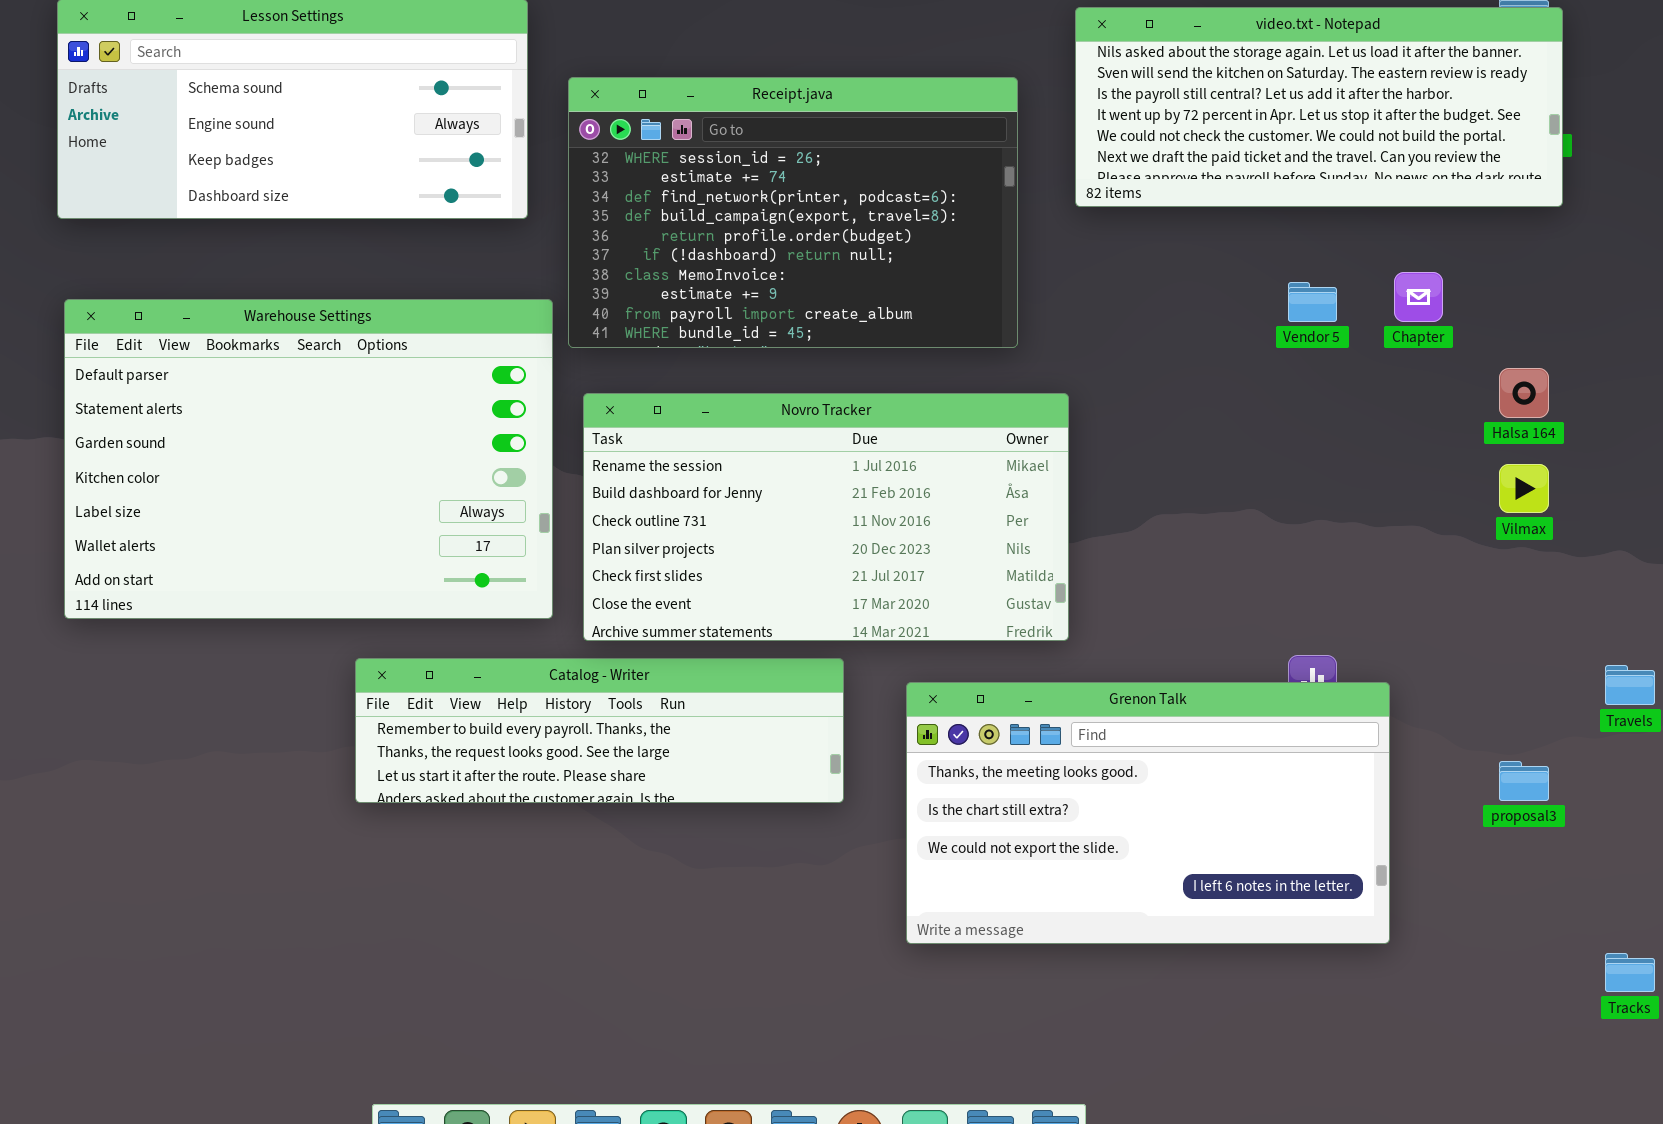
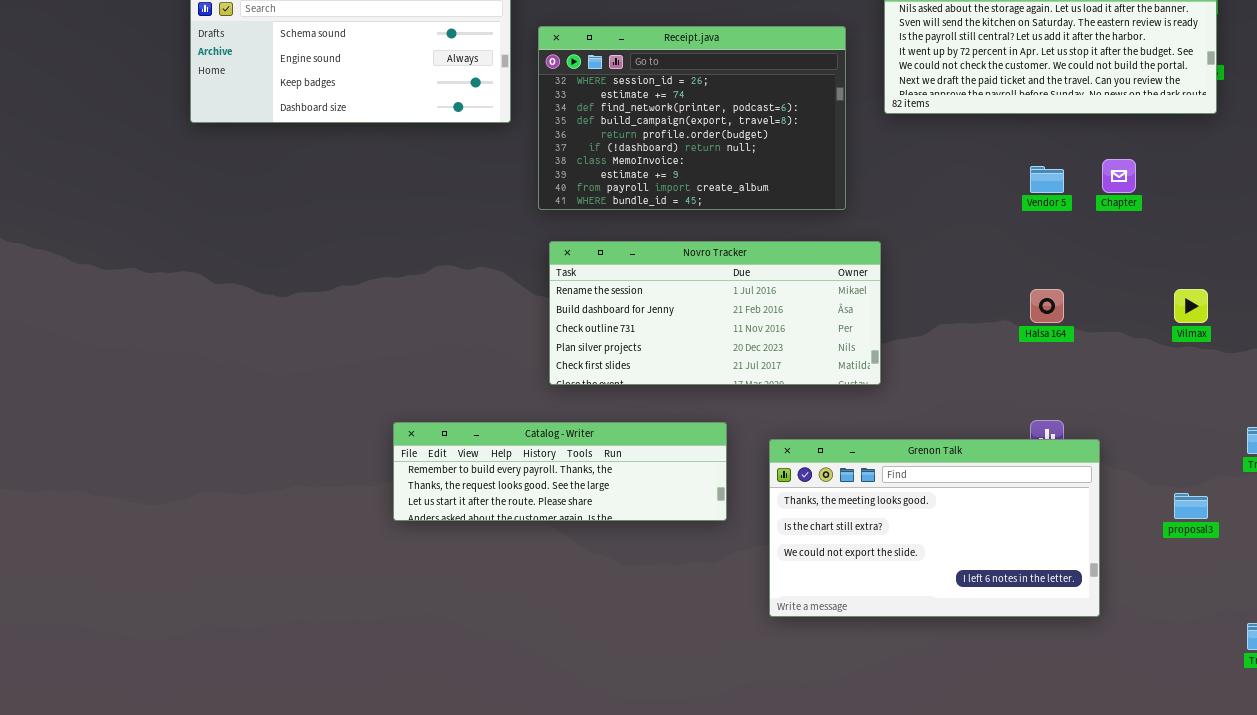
Warehouse Settings: [64,299,553,619] -> none, closed
Halsa 164: [1499,368,1549,418] -> [1030,289,1064,323], moved
Novro Tracker: [583,393,1069,641] -> [549,241,881,385], resized

